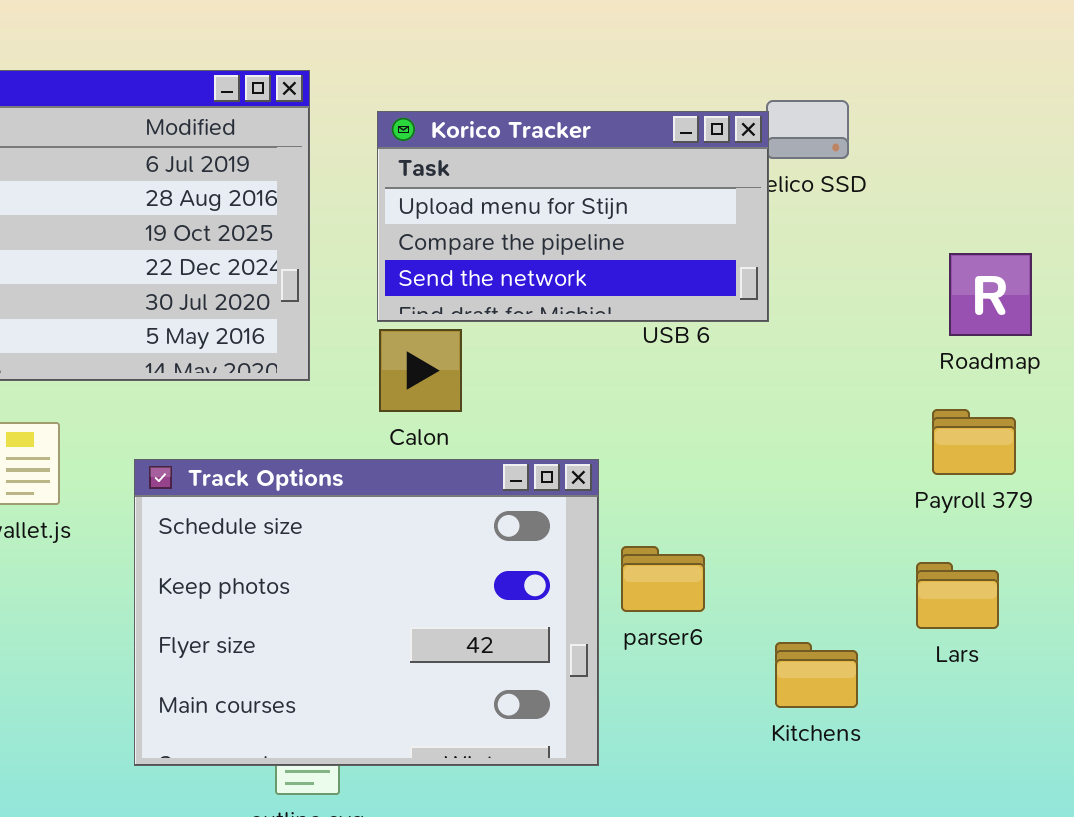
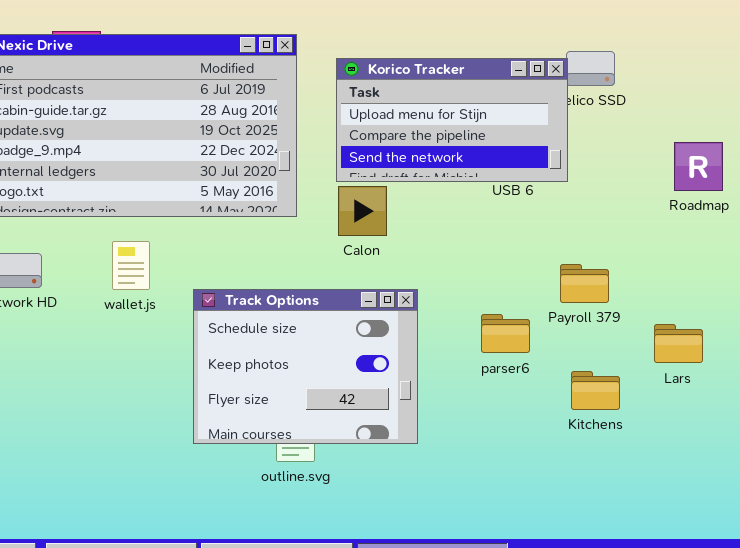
Payroll 379: [932,409,1016,475] -> [560,264,609,303], moved
Track Options: [134,459,599,766] -> [193,289,418,444], resized

